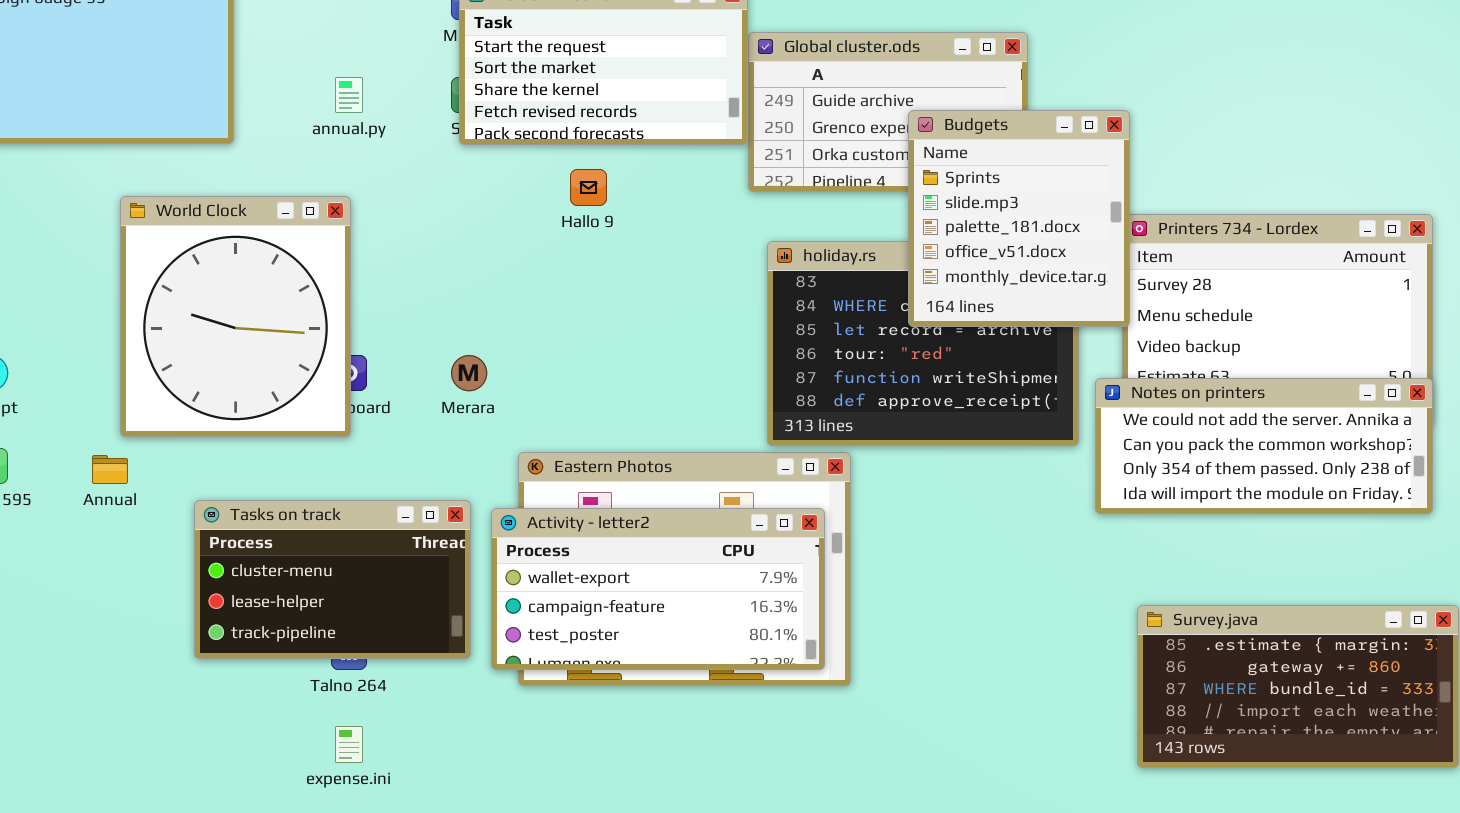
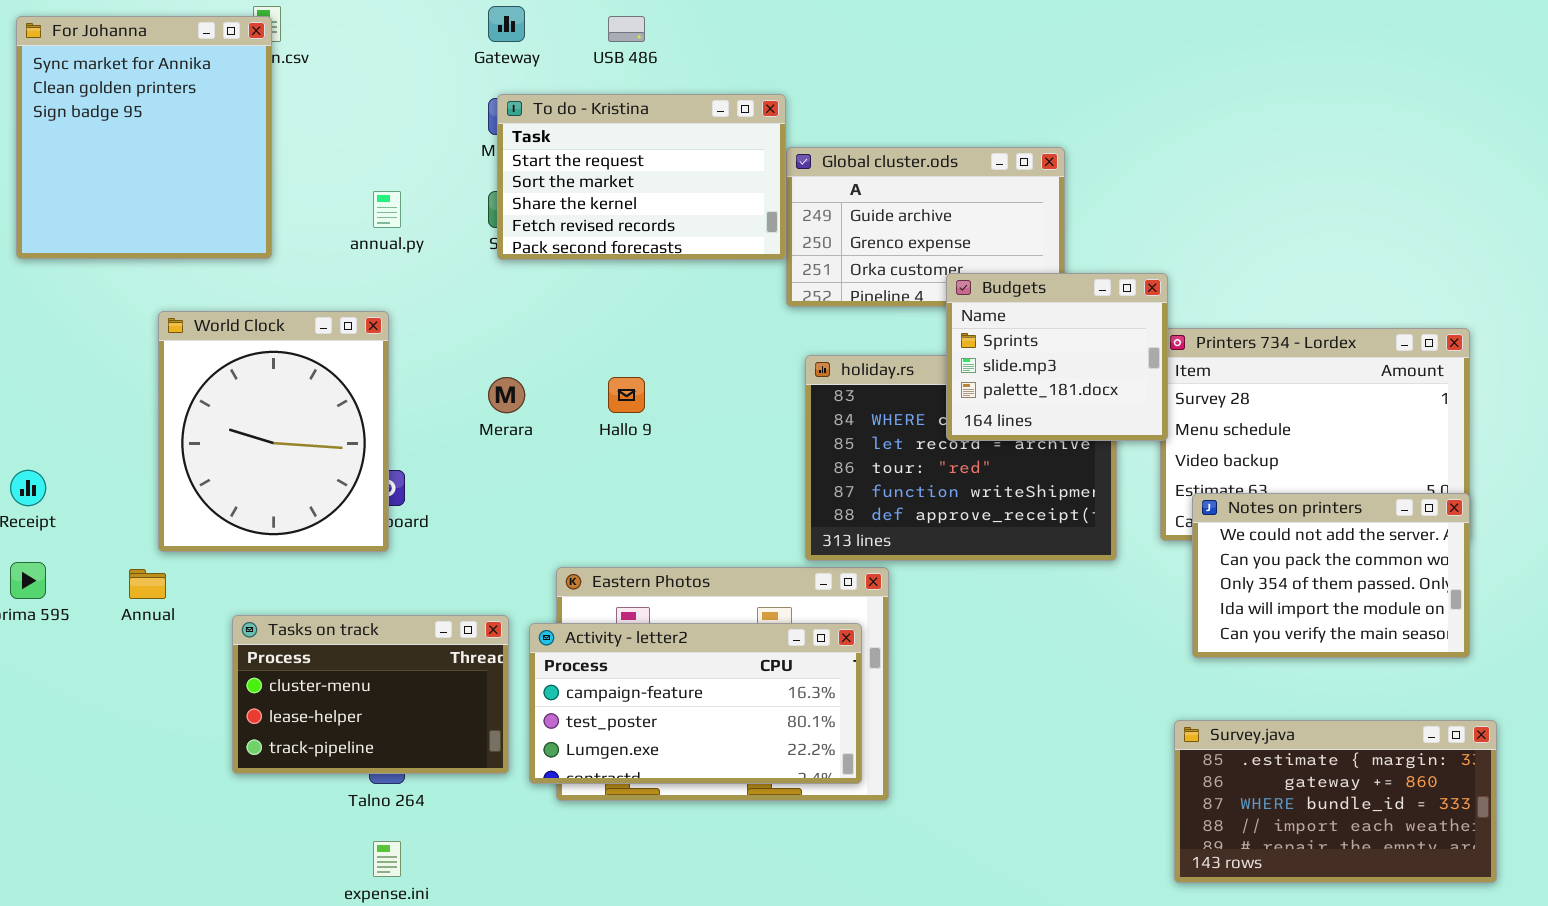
Budgets: [908,110,1130,327] -> [946,273,1168,441], resized
Hallo 9: [570,169,607,206] -> [608,377,645,413], moved
Merara: [451,355,487,391] -> [488,377,525,413], moved
Notes on printers: [1095,378,1433,514] -> [1192,493,1470,658], resized
Activity - letter2: [491,508,825,670] -> [529,623,862,784], scrolled down 1 row

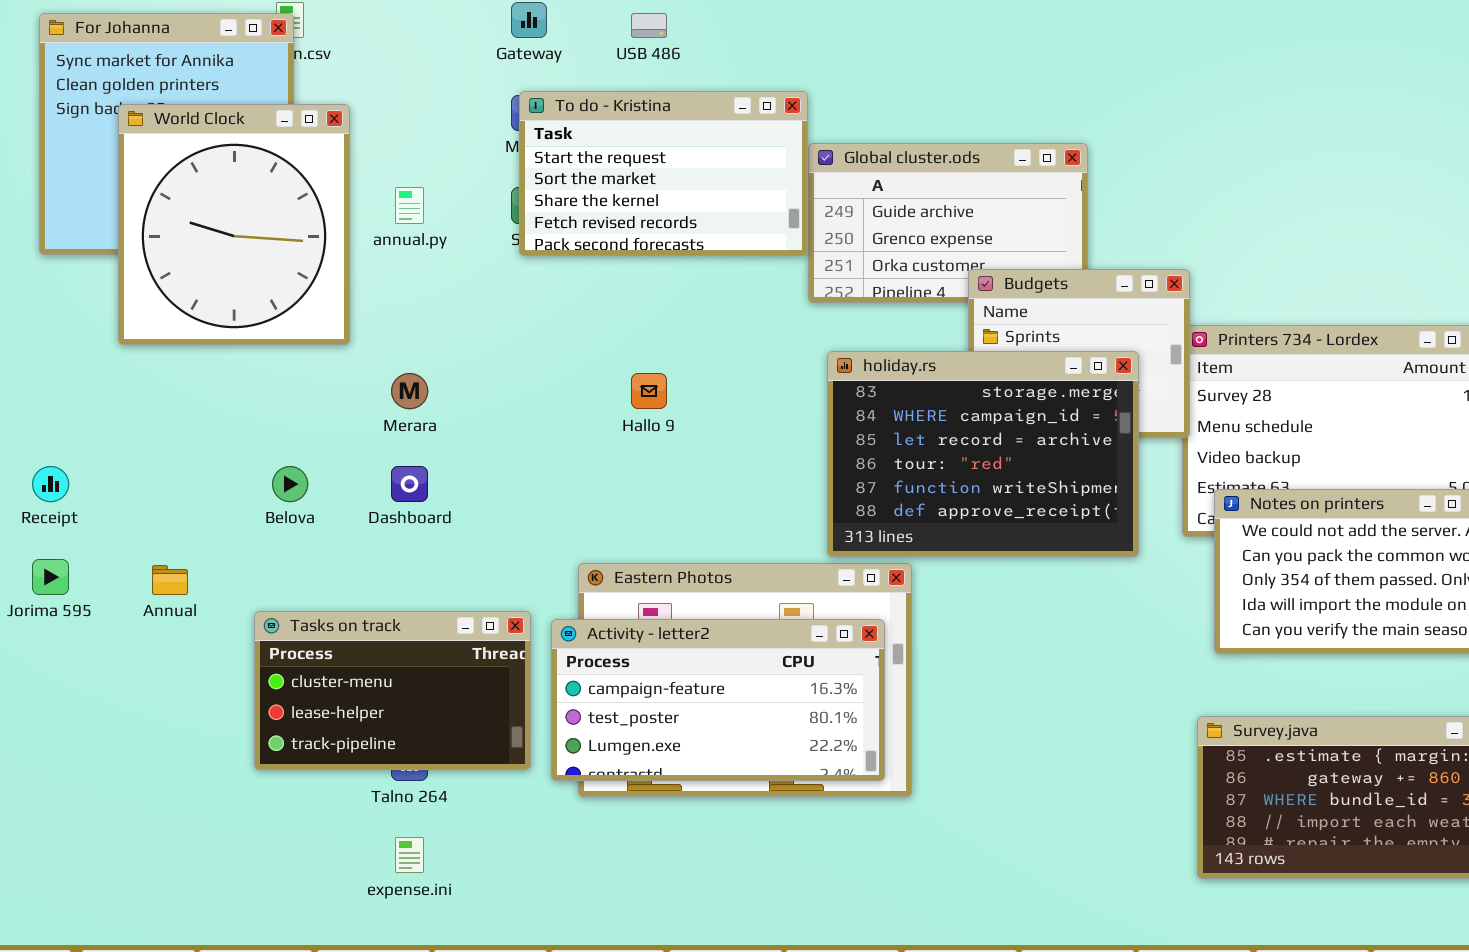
World Clock: [158,311,389,552] -> [118,104,350,345], moved
holiday.rs: [805,355,1117,561] -> [827,351,1139,557], raised
Merara: [488,377,525,413] -> [391,373,428,409], moved

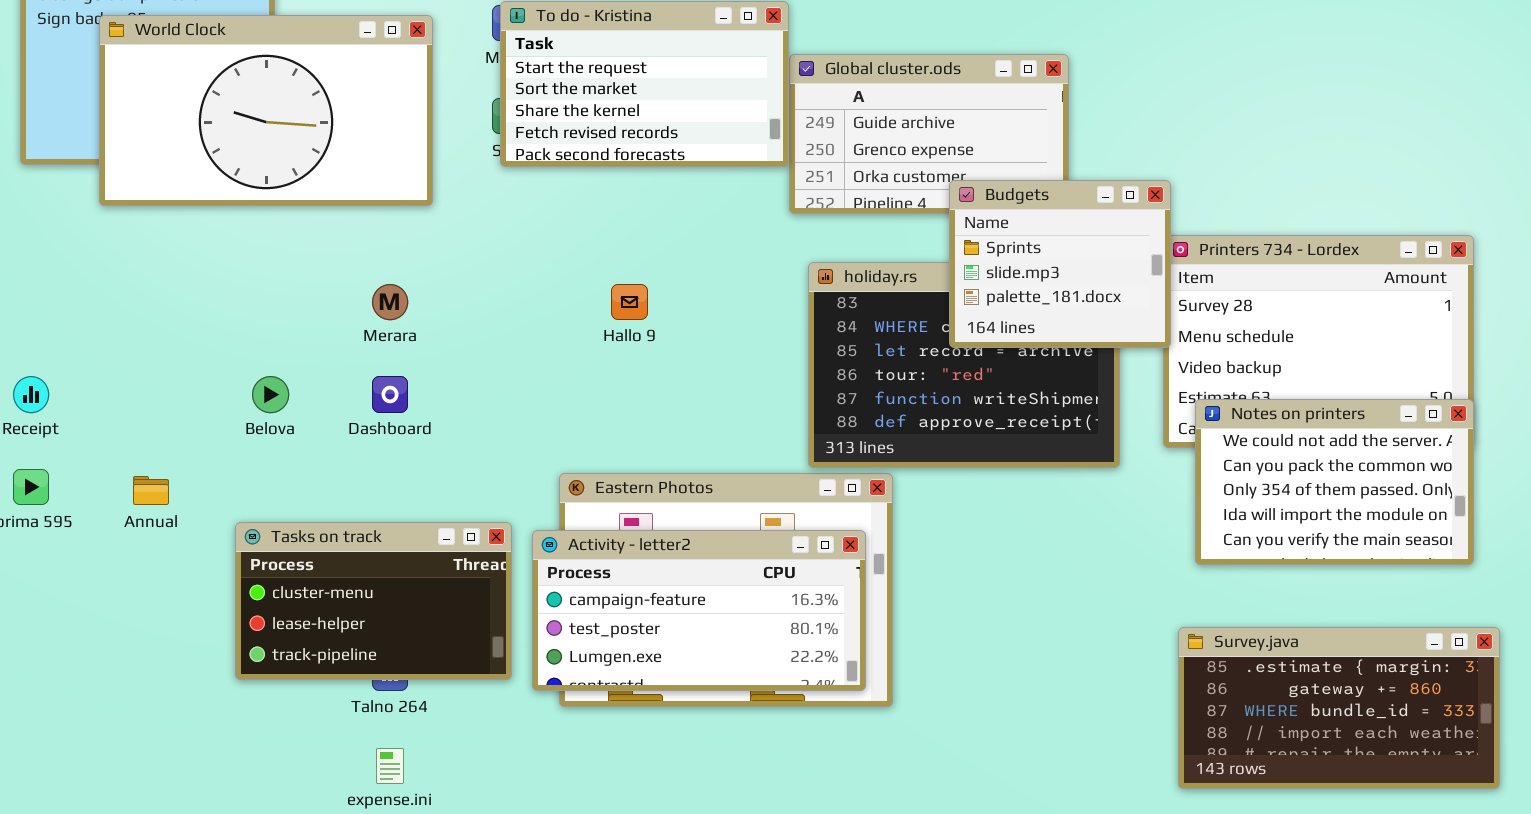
World Clock: [118,104,350,345] -> [99,15,433,206], resized
Budgets: [968,269,1190,438] -> [949,180,1171,348], raised

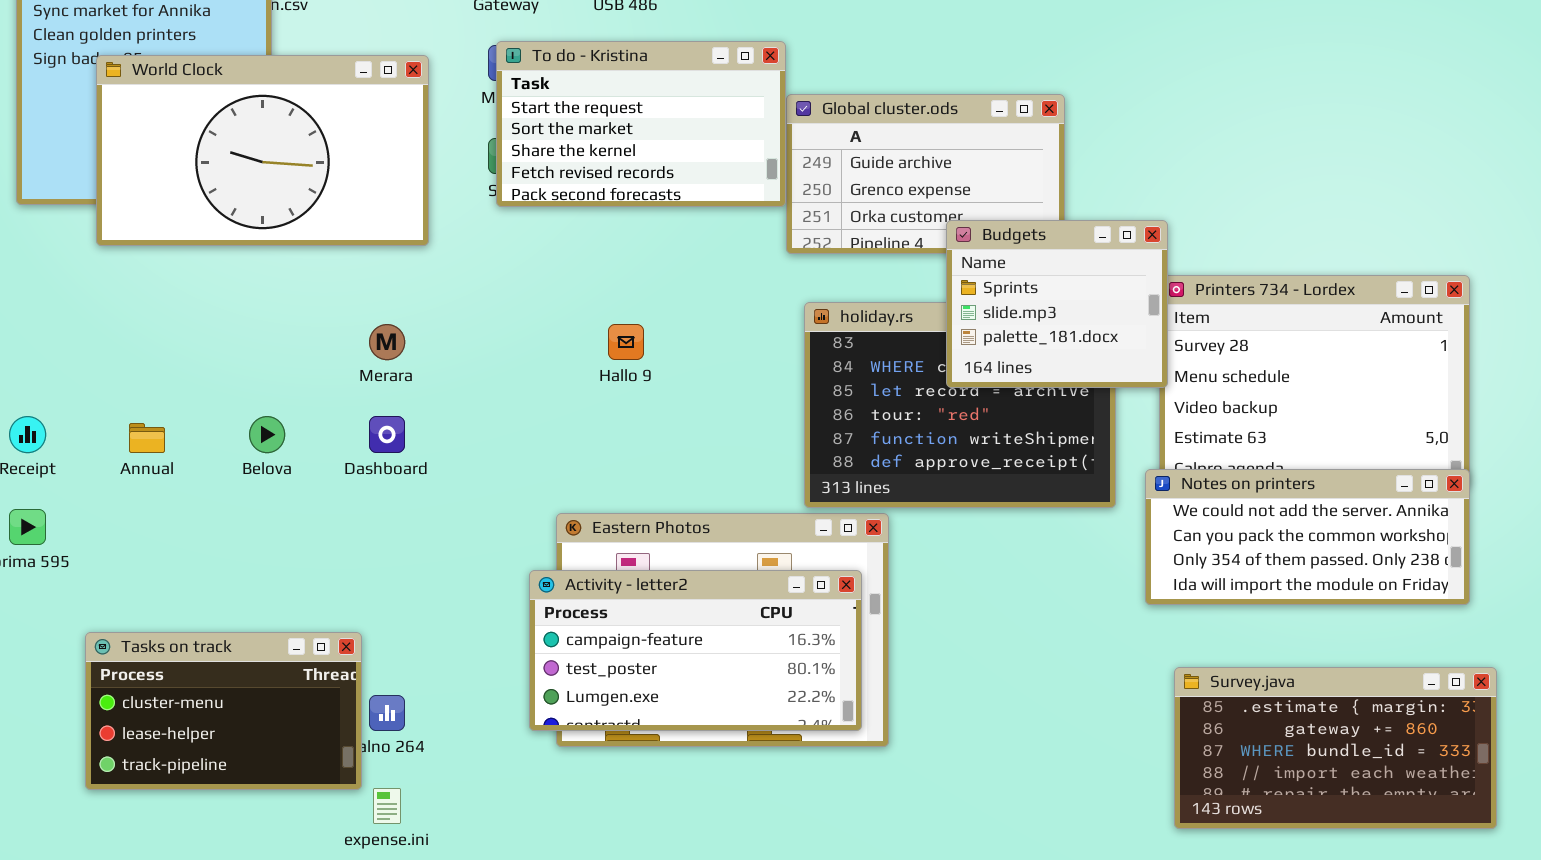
Notes on printers: [1195,399,1474,565] -> [1145,469,1470,605], resized
Annual: [133,476,169,505] -> [129,423,165,453], moved
Tasks on track: [235,522,512,680] -> [85,632,362,790], moved

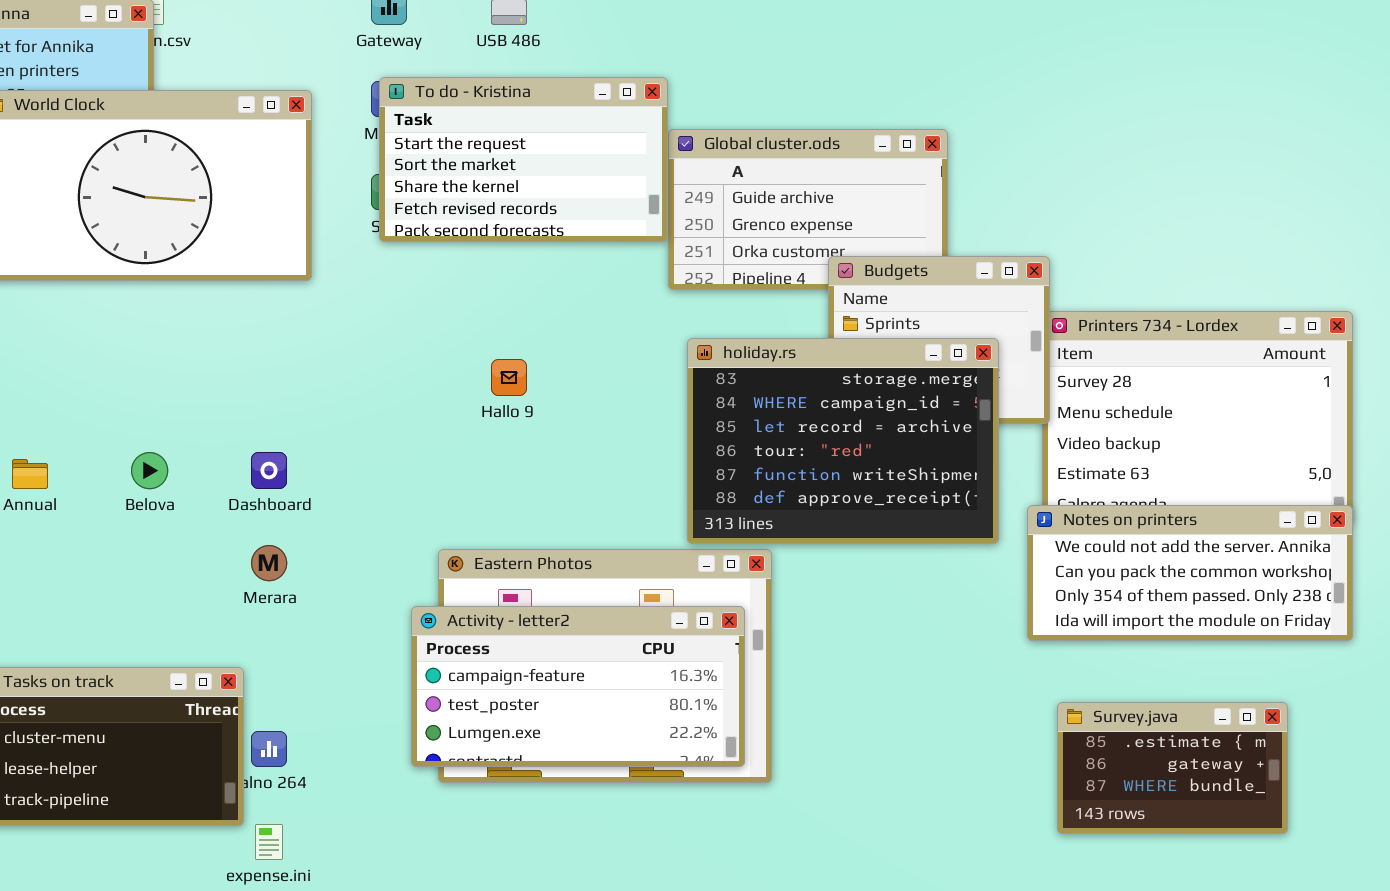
holiday.rs: [804,302,1116,508] -> [687,338,999,544], raised
Merara: [369,324,405,360] -> [251,545,287,581], moved
Survey.java: [1174,667,1497,829] -> [1057,702,1288,834], resized

